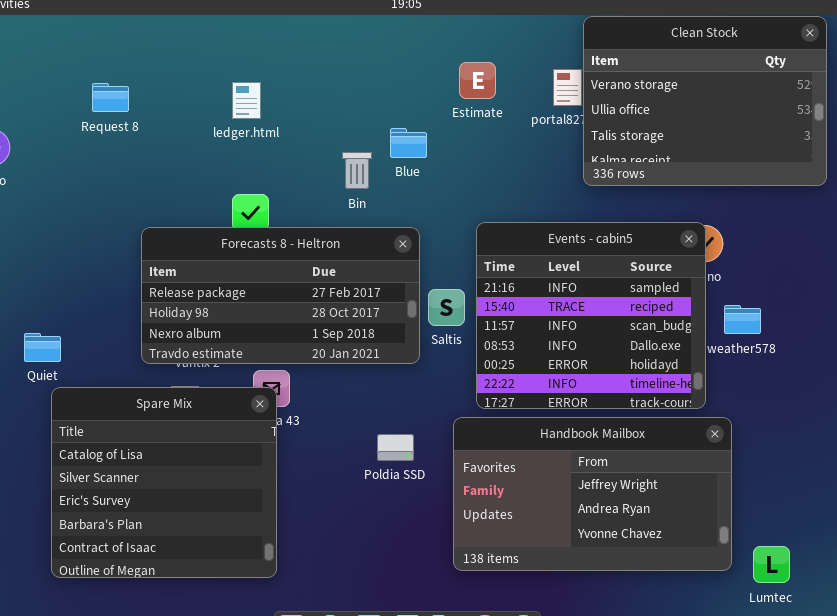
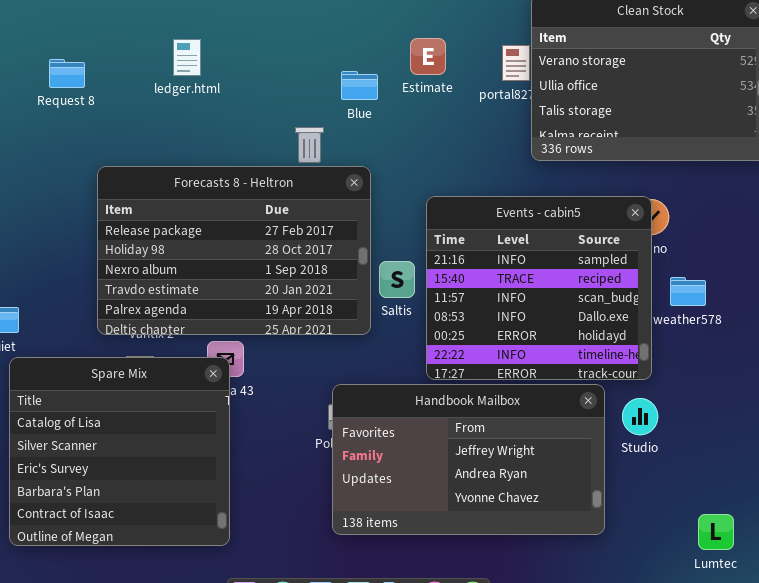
ledger.html: [232,82,261,119] -> [173,39,201,76], moved
Blue: [390,128,427,158] -> [341,71,378,100], moved
Forecasts 8 - Heltron: [141,227,420,364] -> [97,166,371,335], resized
Handbook Mailbox: [453,417,732,571] -> [332,384,605,535], moved

